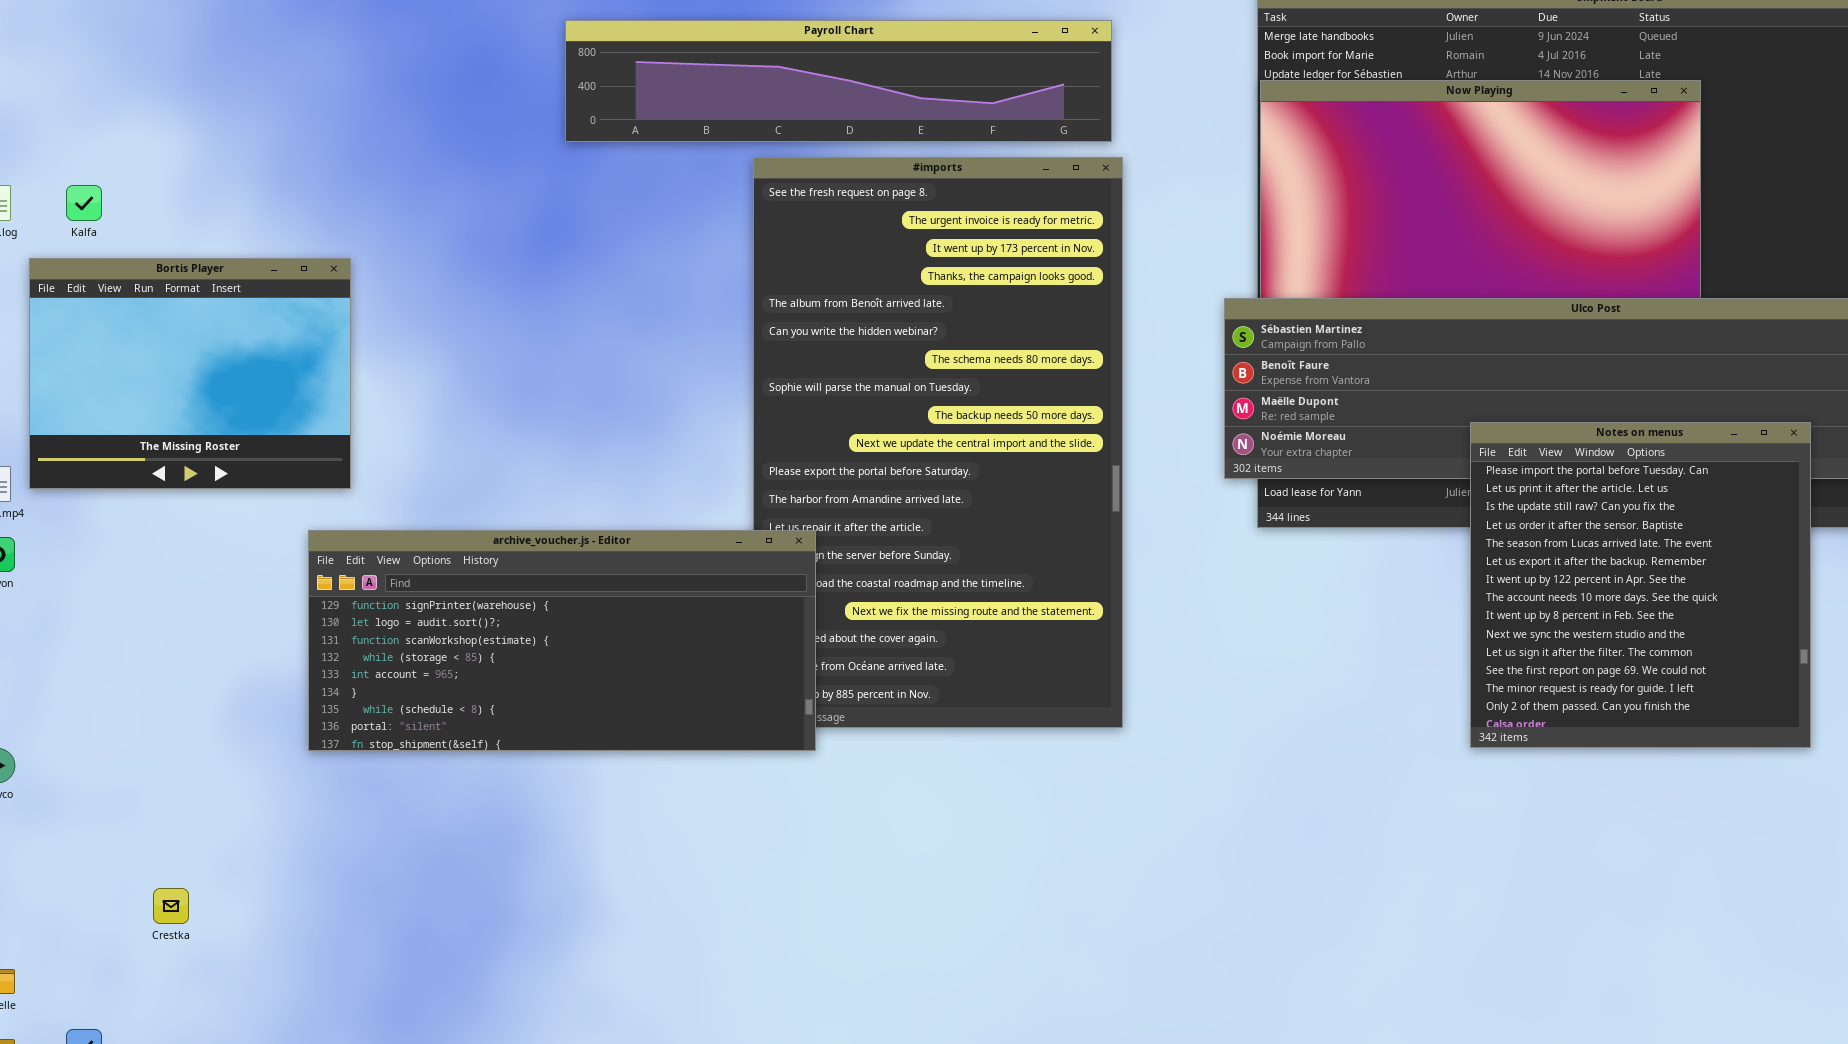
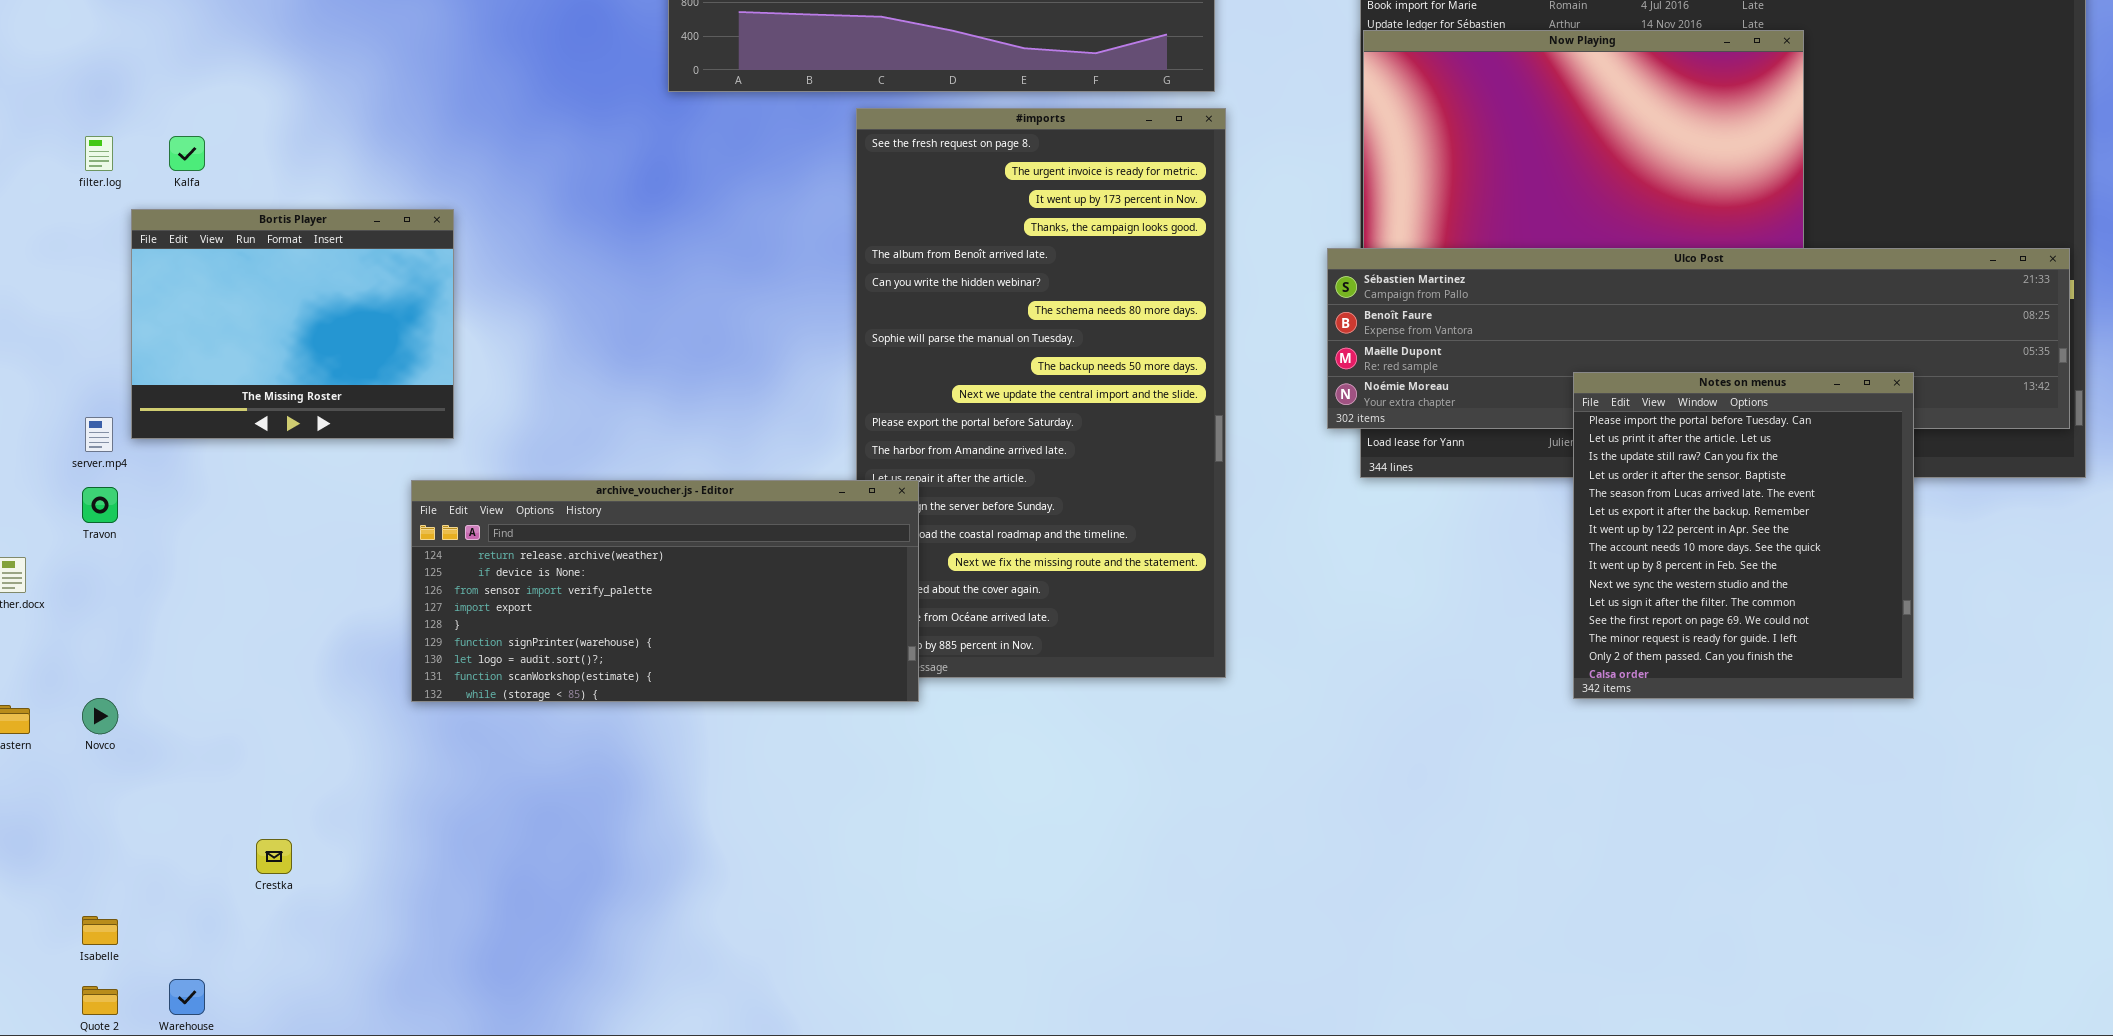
archive_voucher.js - Editor: [308,530,816,751] -> [411,480,919,702], scrolled up 5 rows

